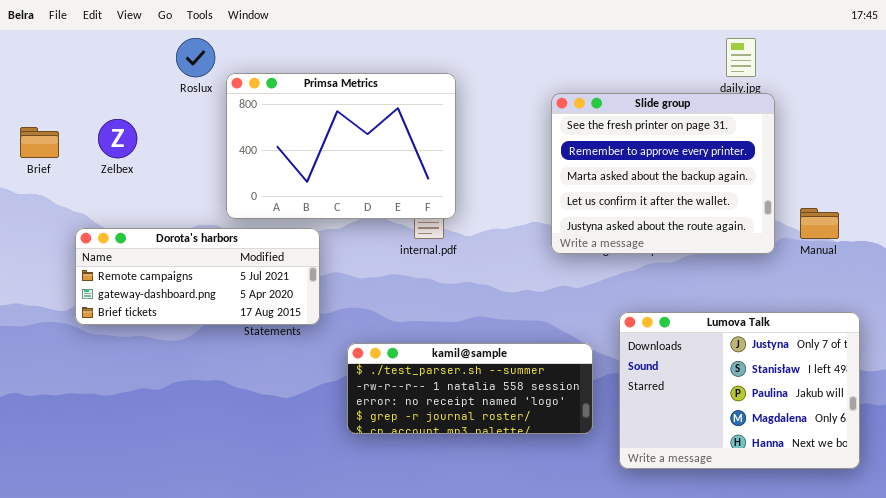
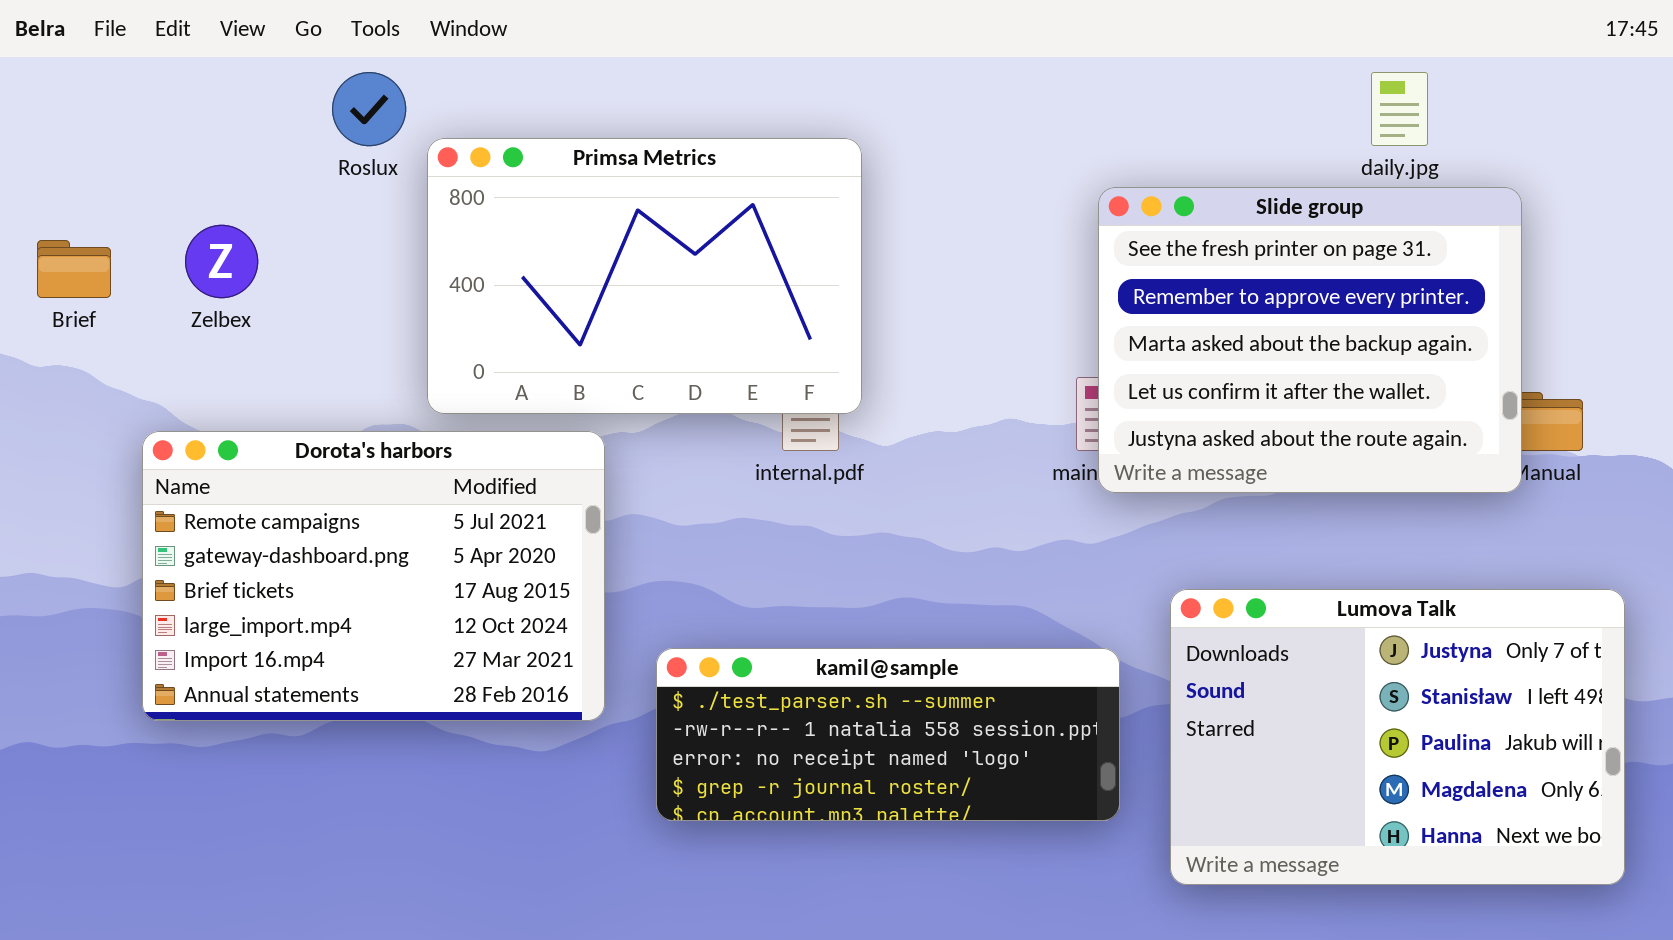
Slide group: [551,93,775,254] -> [1098,187,1522,493], moved
Dorota's harbors: [75,228,320,325] -> [142,431,605,721], resized

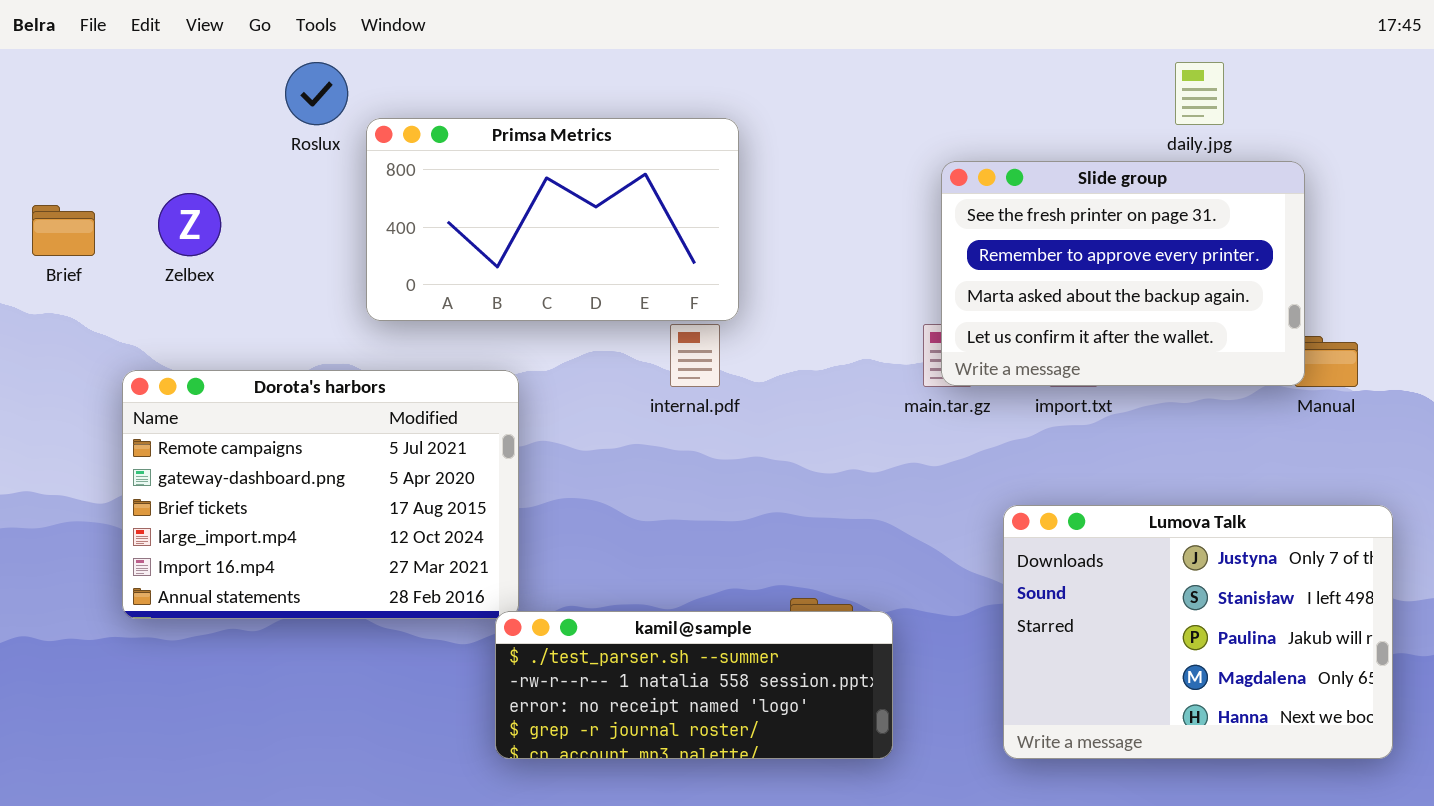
Primsa Metrics: [427,138,862,414] -> [366,118,739,321], resized
Slide group: [1098,187,1522,493] -> [941,161,1305,386], resized
kamil@sample: [656,648,1120,821] -> [495,611,893,759], moved

